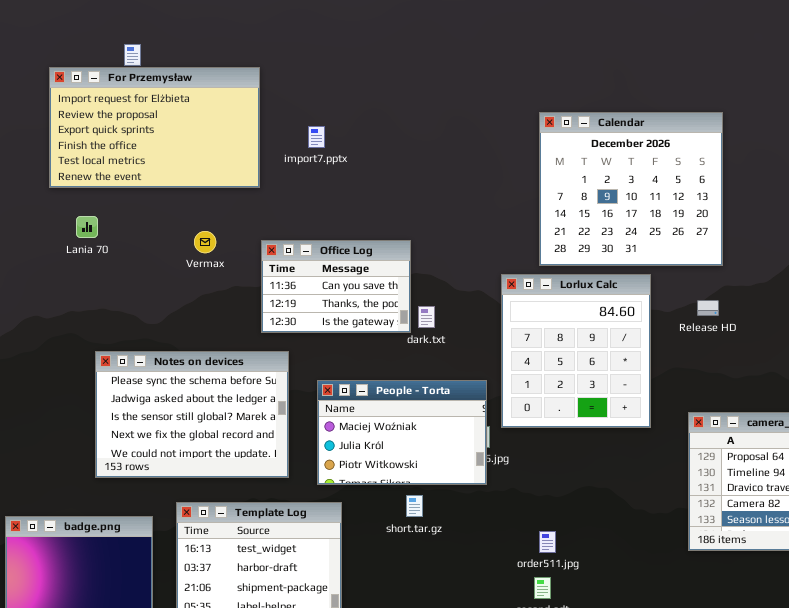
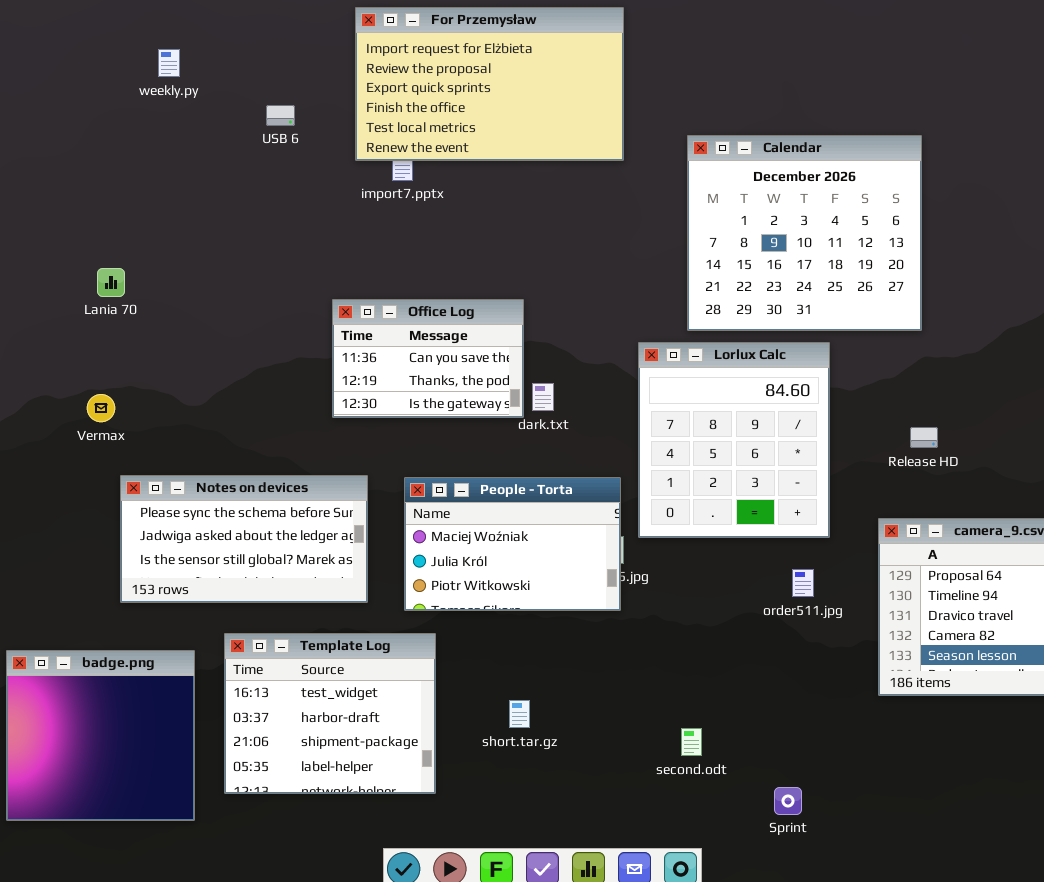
For Przemysław: [49,67,260,188] -> [355,7,624,161], moved
Vermax: [194,231,216,253] -> [87,394,115,422], moved
Release HD: [697,300,719,316] -> [910,427,938,448], moved
Notes on devices: [95,351,289,478] -> [120,475,368,603], resized
short.tar.gz: [406,495,423,517] -> [509,700,530,728], moved
order511.jpg: [539,531,556,553] -> [792,569,814,597], moved

